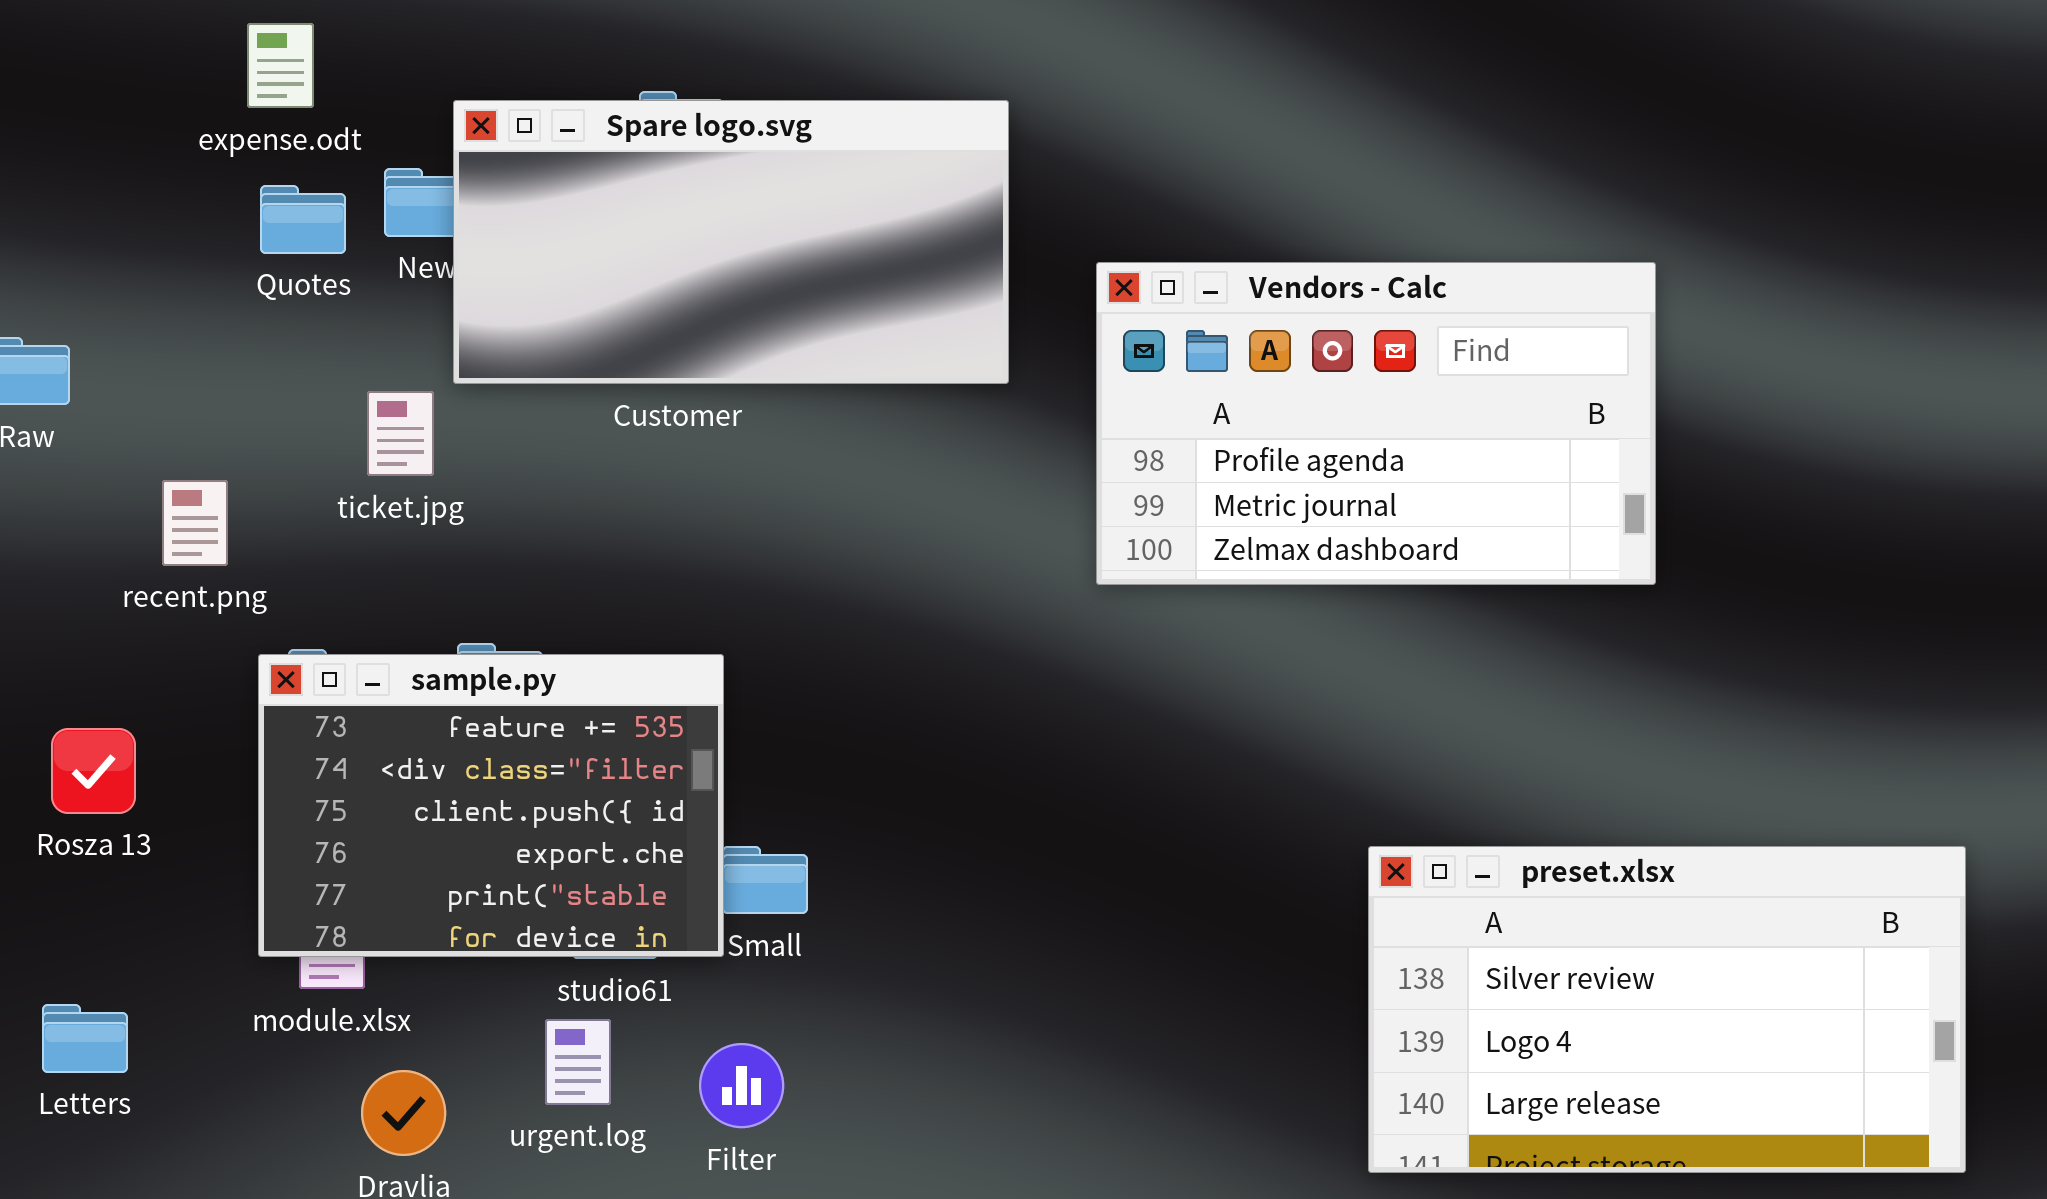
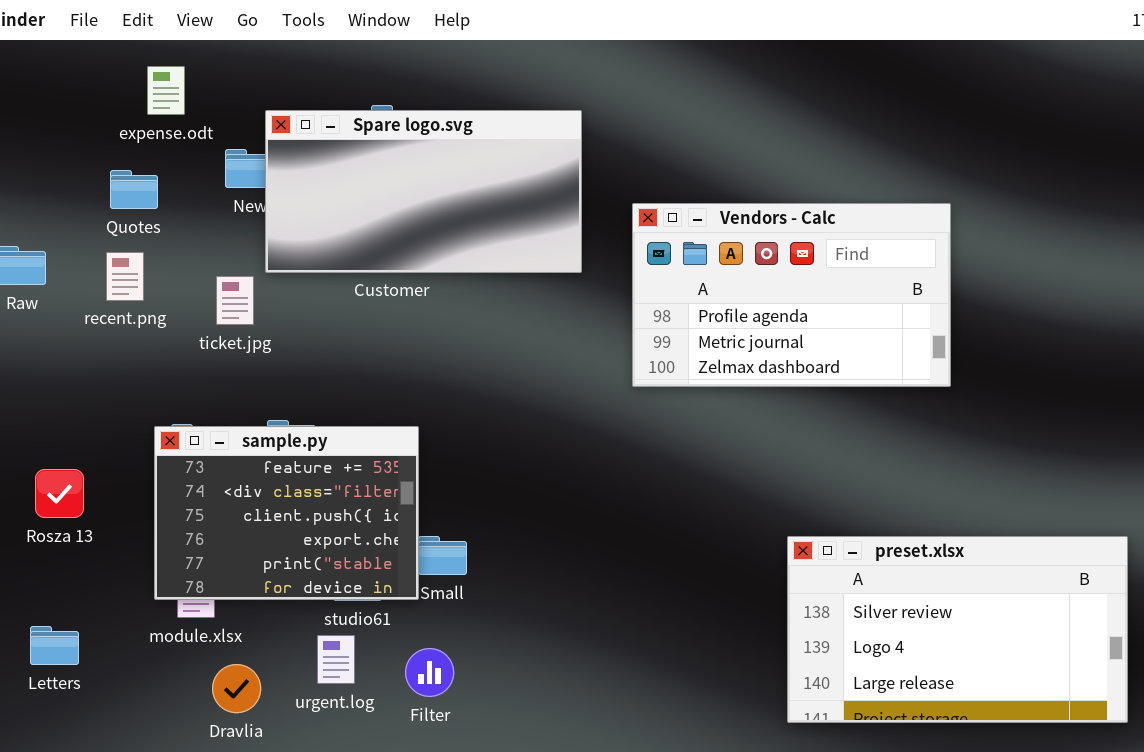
Quotes: [260,185,346,254] -> [110,170,158,209], moved
recent.png: [162,480,228,566] -> [106,252,144,301], moved

